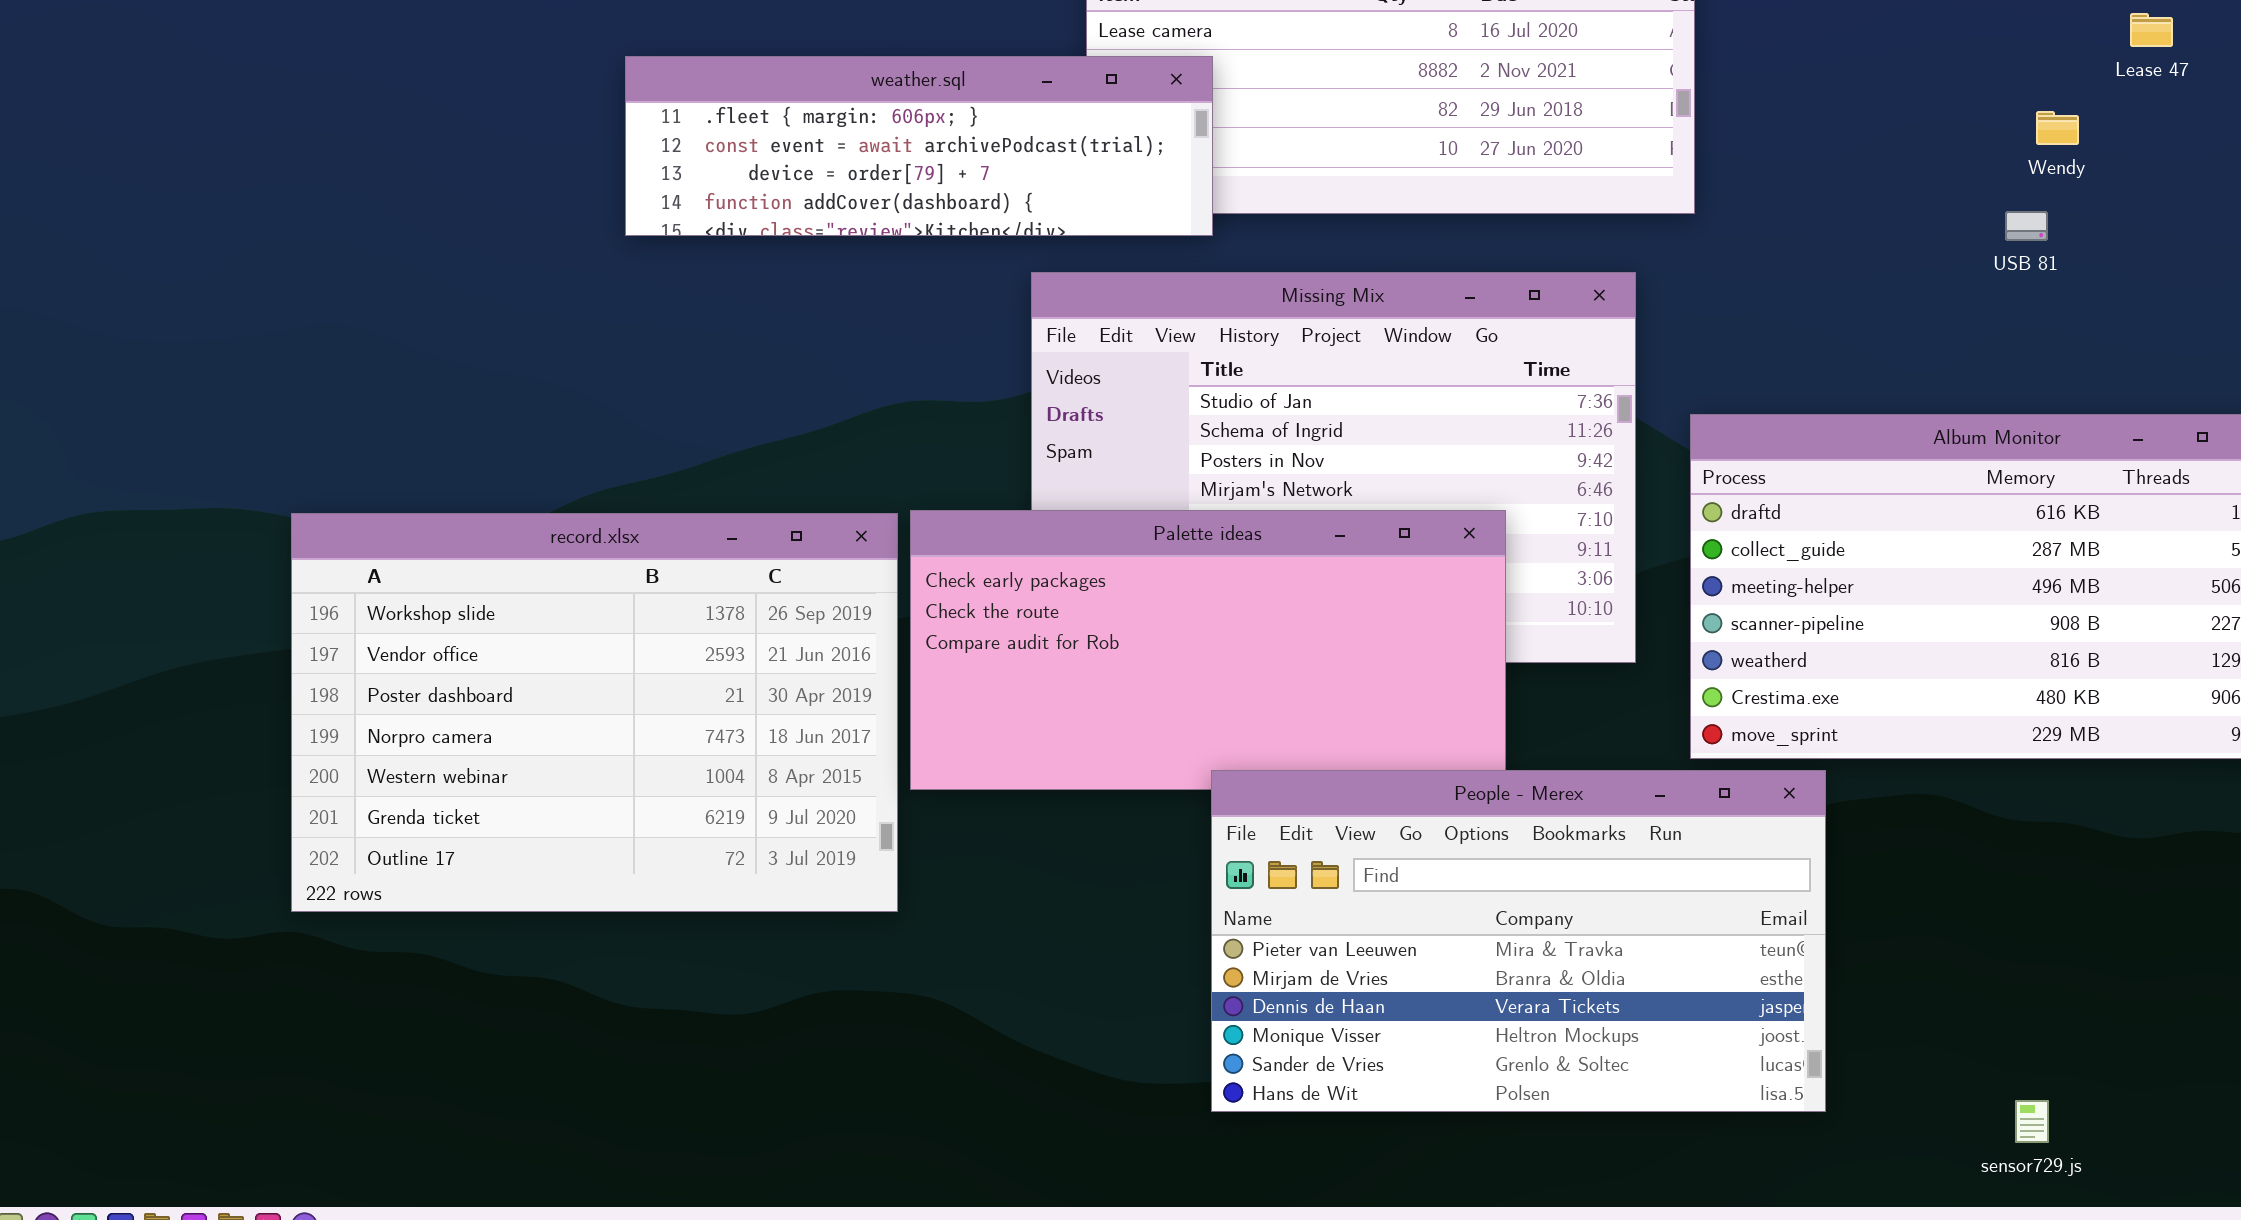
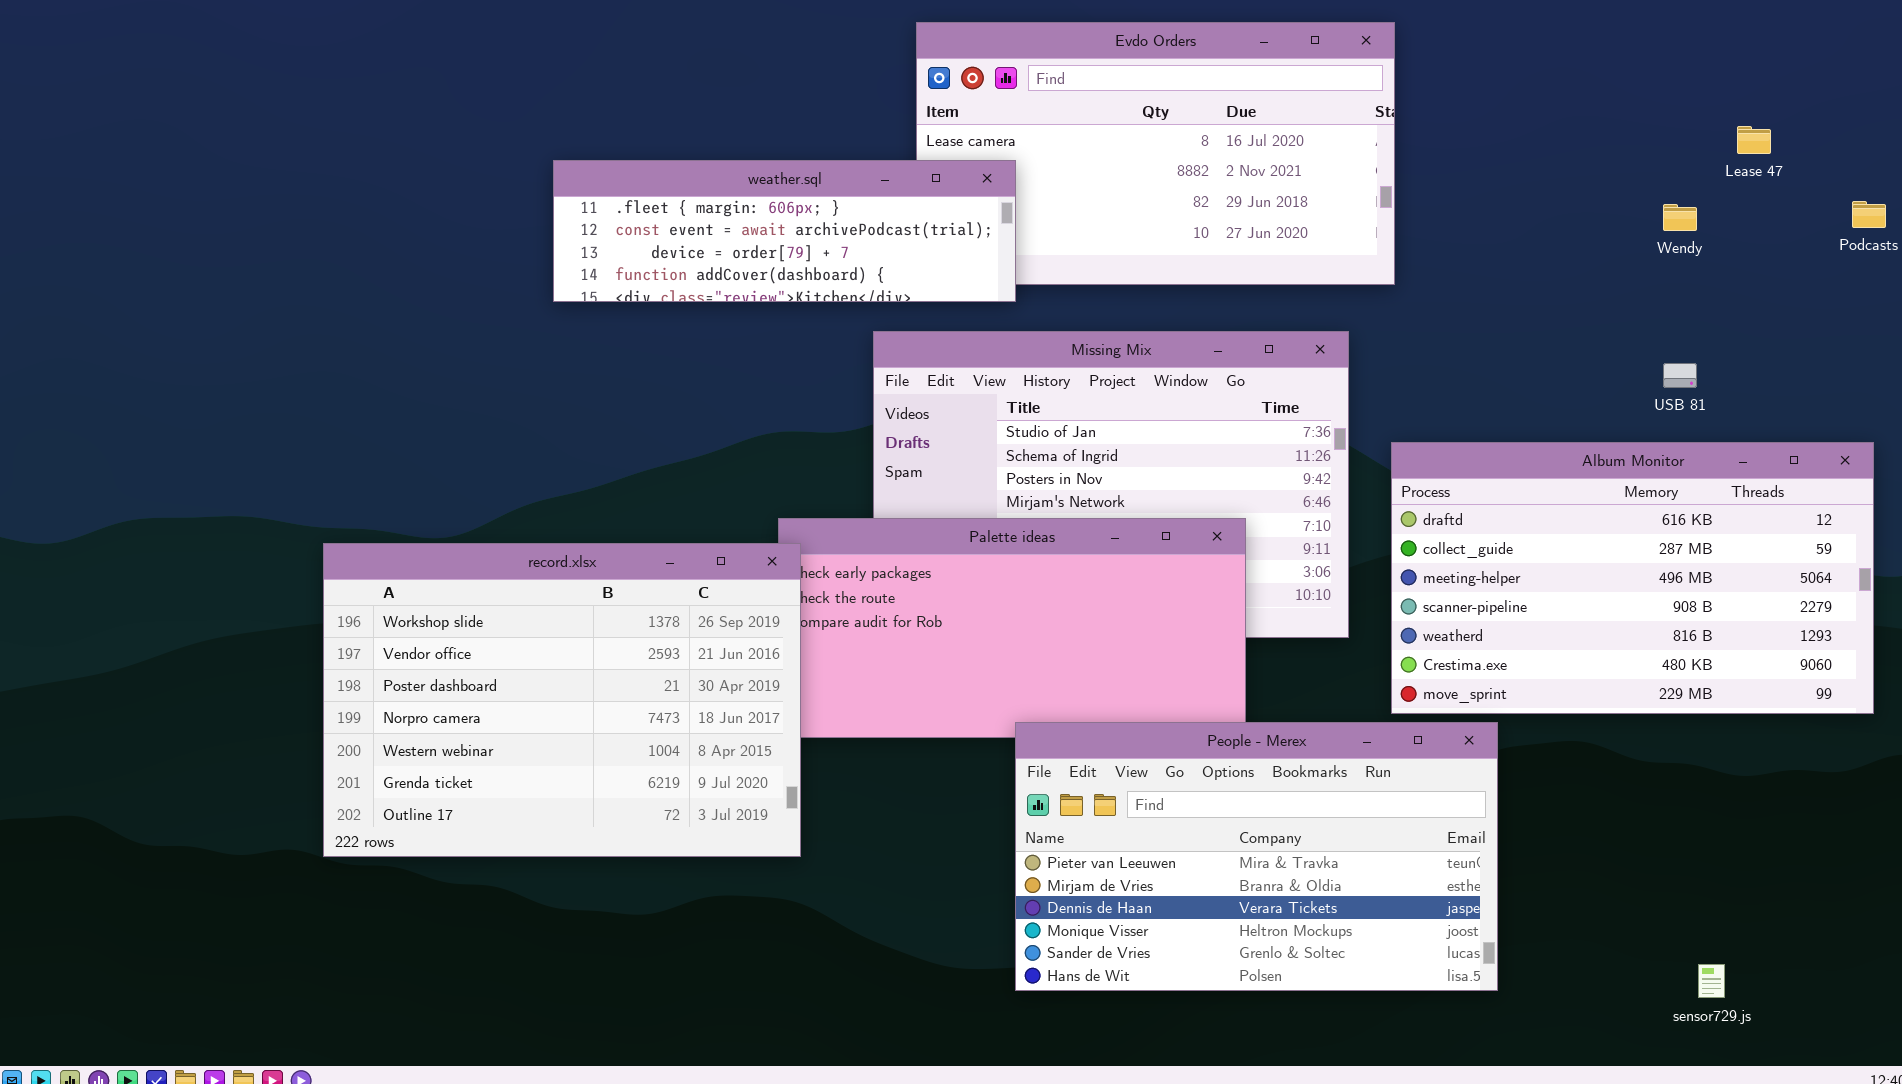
USB 81: [2005,211,2048,241] -> [1663,363,1697,388], moved
record.xlsx: [291,513,898,912] -> [323,543,801,857], moved
sensor729.js: [2015,1100,2049,1143] -> [1698,964,1725,998], moved

